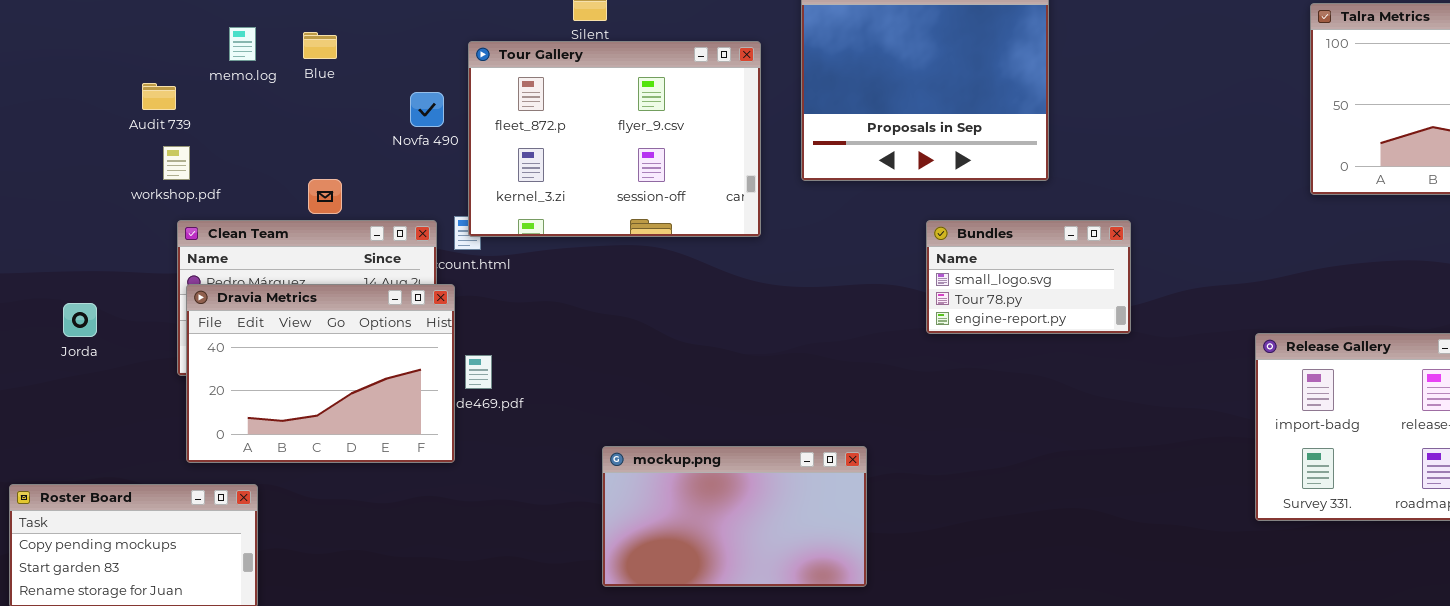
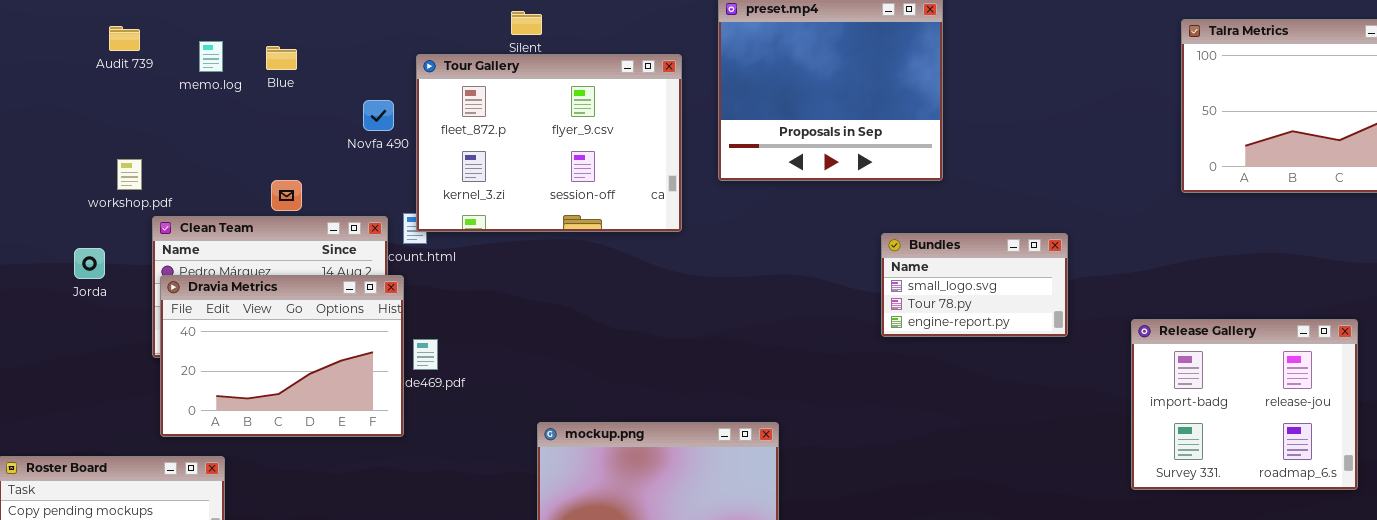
Audit 739: [142,83,176,110] -> [109,26,140,51], moved
workshop.pdf: [163,146,190,180] -> [117,159,142,190], moved
Bundles: [926,220,1131,334] -> [881,233,1068,337], moved
Jorda: [63,303,97,337] -> [74,248,105,279], moved

